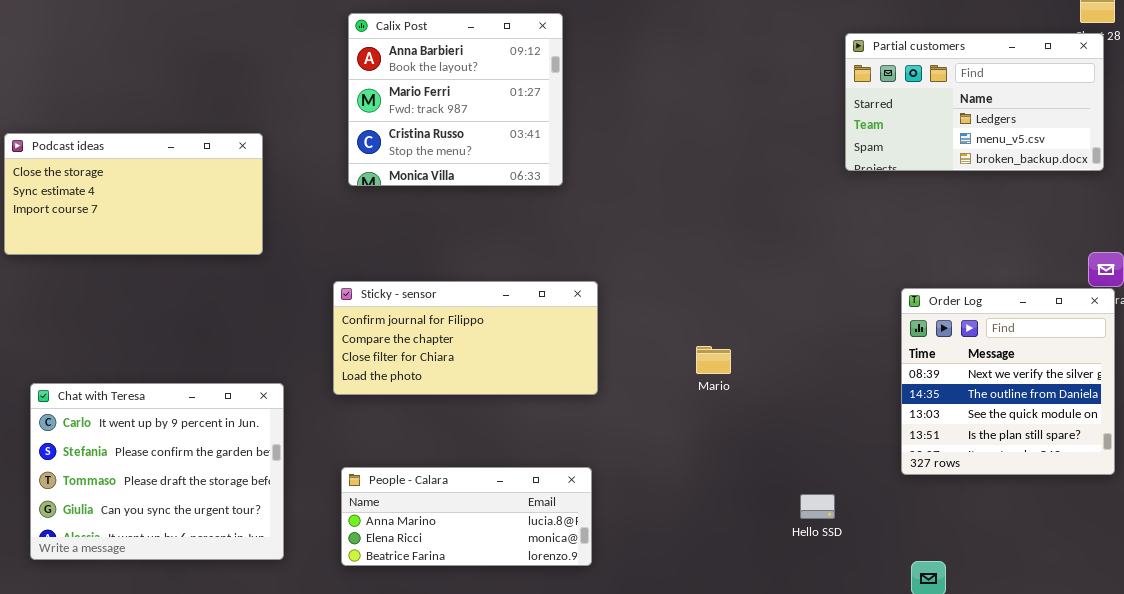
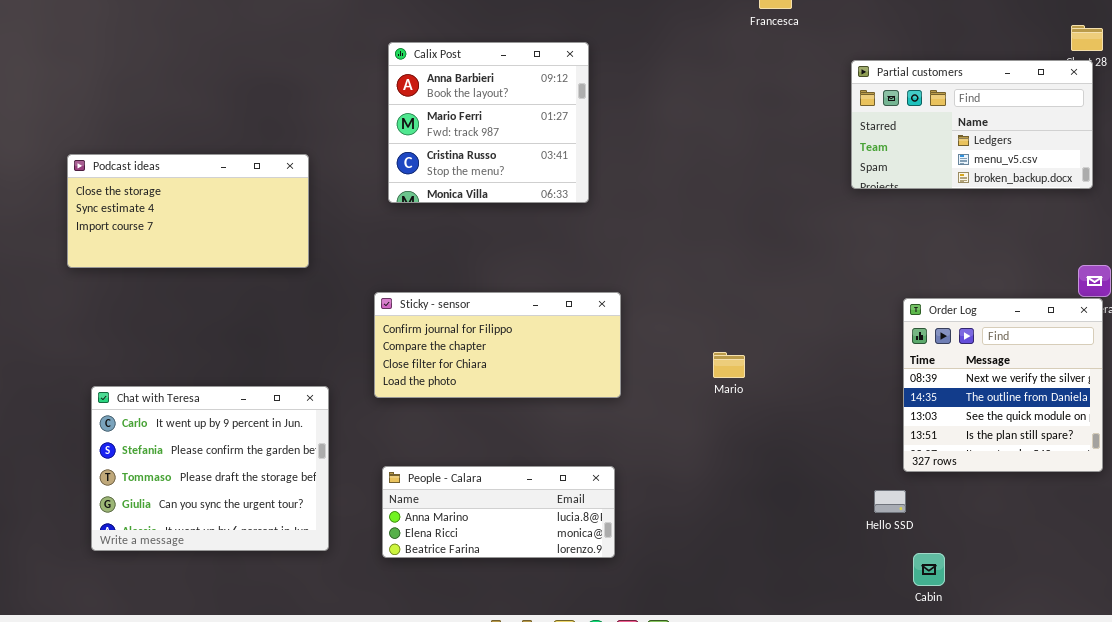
Hello SSD: [800,494,835,519] -> [874,490,906,513], moved

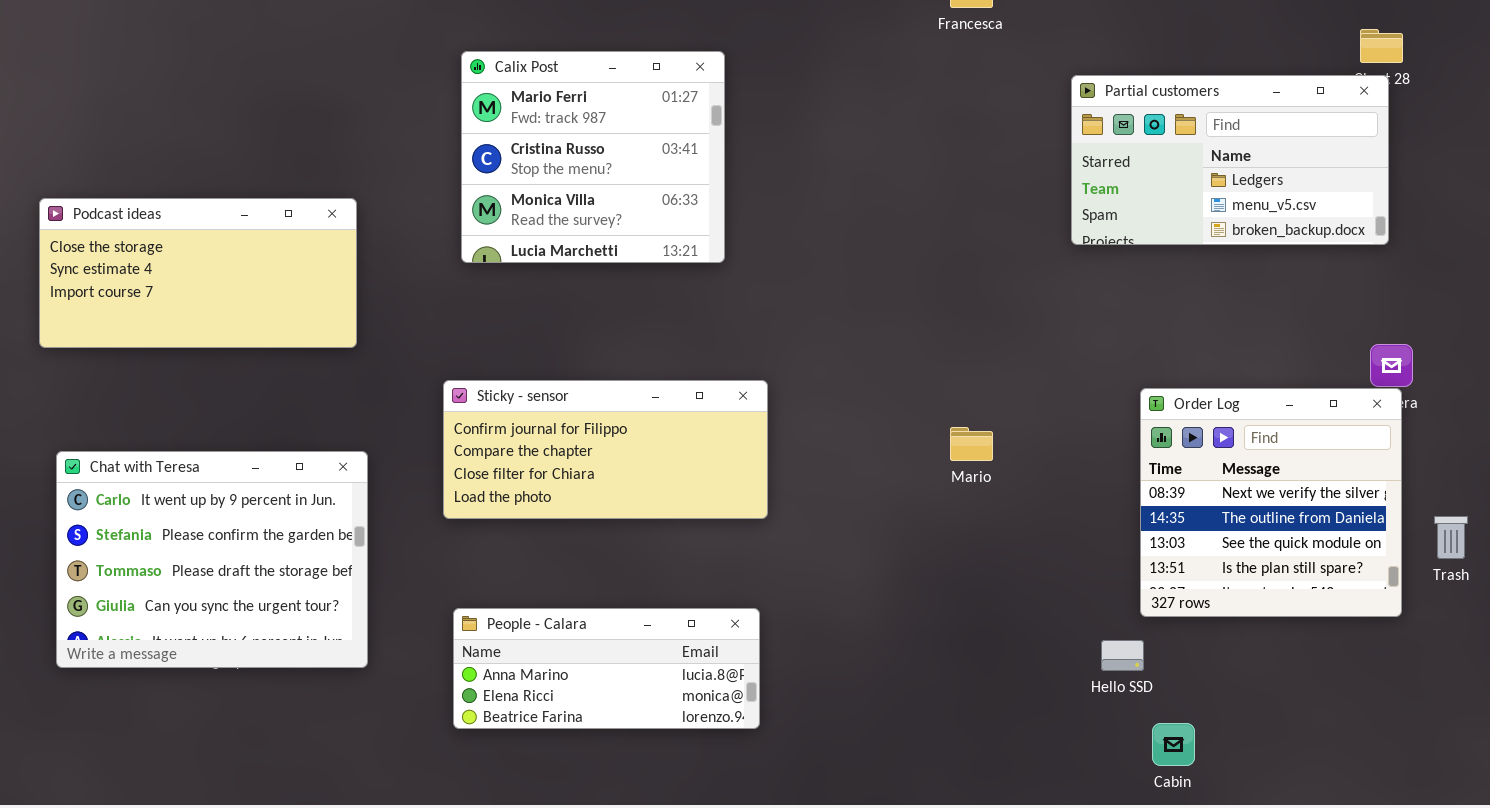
Calix Post: [388,42,589,203] -> [461,51,725,263], scrolled down 1 row
Mario: [713,352,745,378] -> [950,427,993,461], moved
Chat with Teresa: [91,386,329,551] -> [56,451,368,668], moved

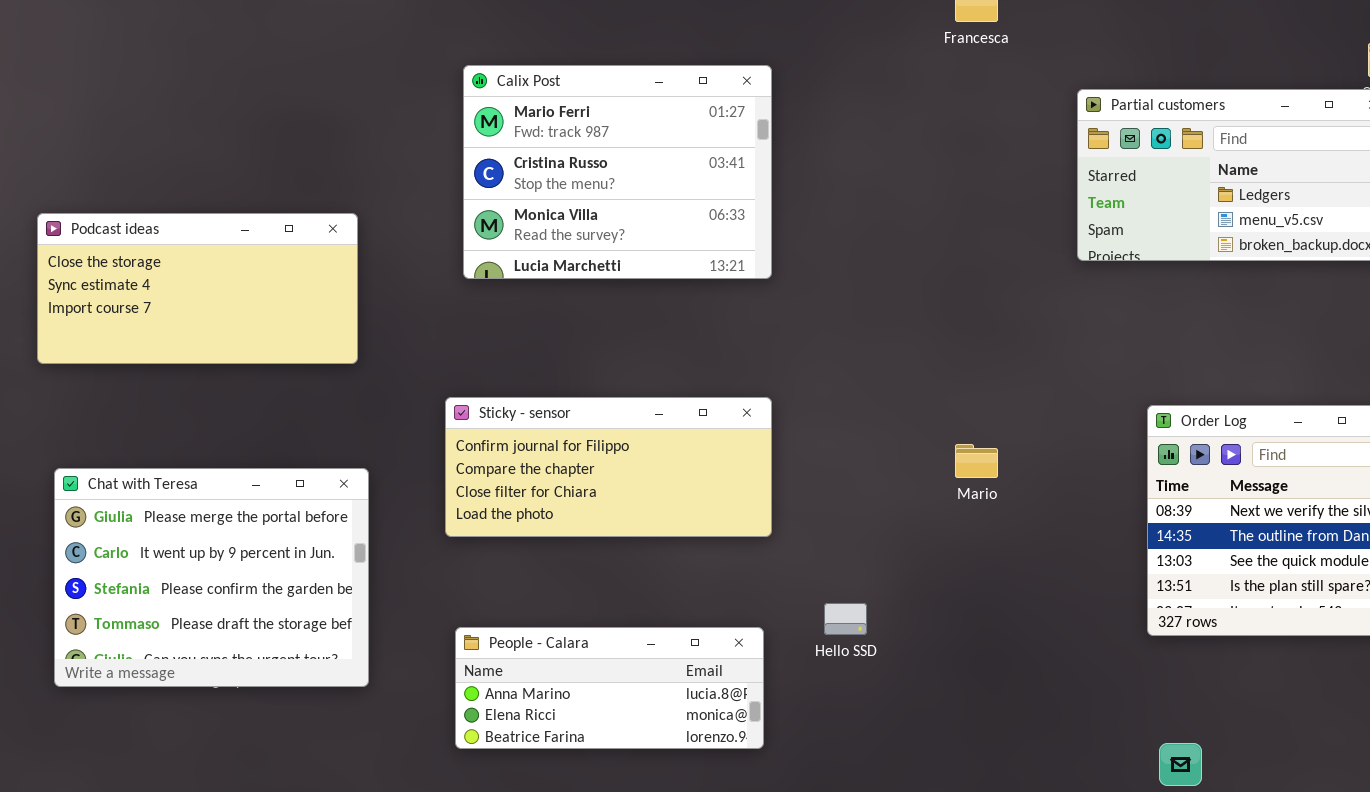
Calix Post: [461,51,725,263] -> [463,65,772,279], resized
Chat with Teresa: [56,451,368,668] -> [54,468,369,687], scrolled up 1 row
Hello SSD: [1101,640,1144,671] -> [824,603,867,635], moved

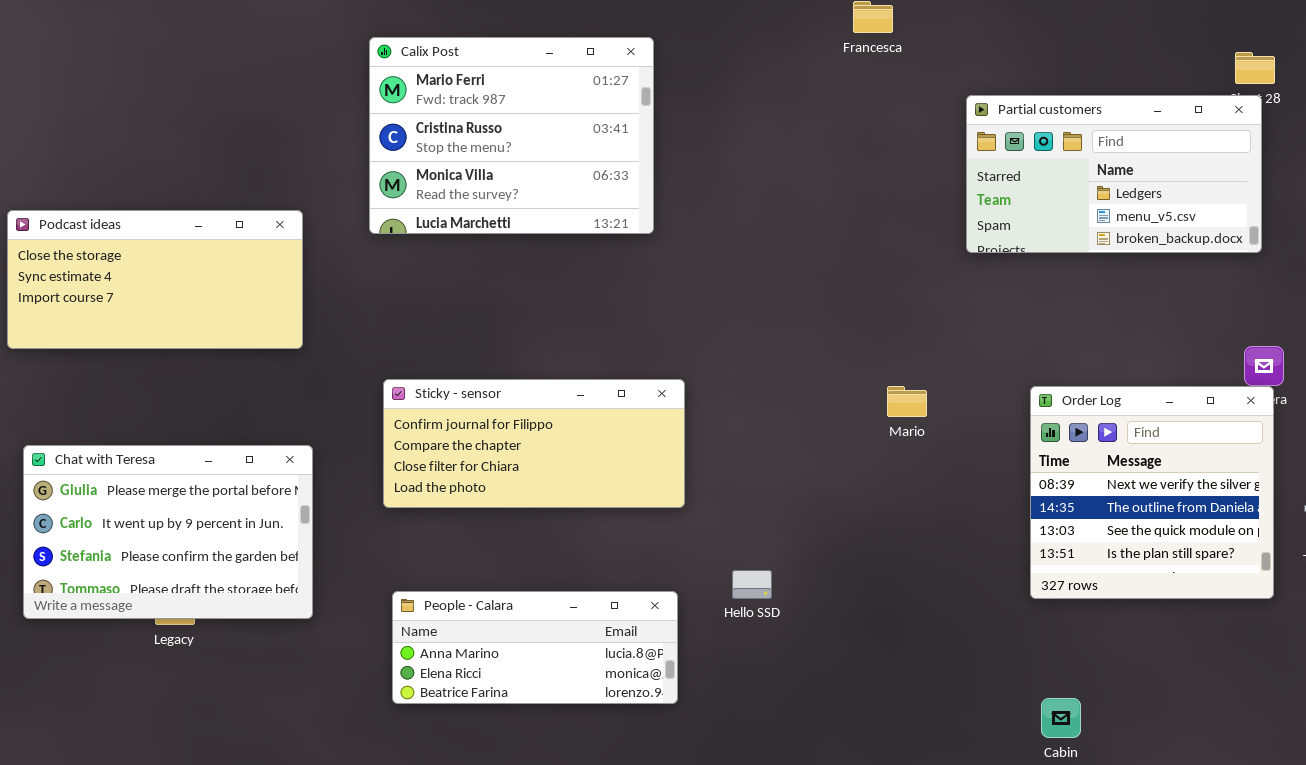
Calix Post: [463,65,772,279] -> [369,37,654,234], moved
Mario: [955,444,998,478] -> [887,386,927,417], moved
Chat with Teresa: [54,468,369,687] -> [23,445,313,619], resized

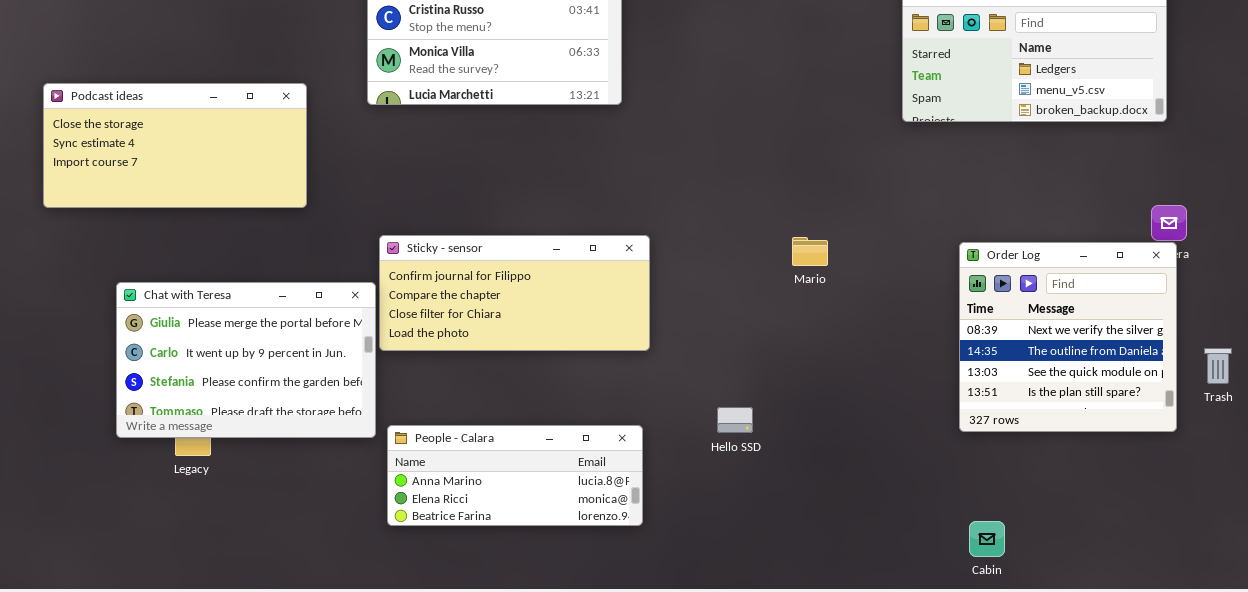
Mario: [887,386,927,417] -> [792,237,828,266], moved
Chat with Teresa: [23,445,313,619] -> [116,282,376,438], moved
Hello SSD: [732,570,772,599] -> [717,407,753,433], moved

